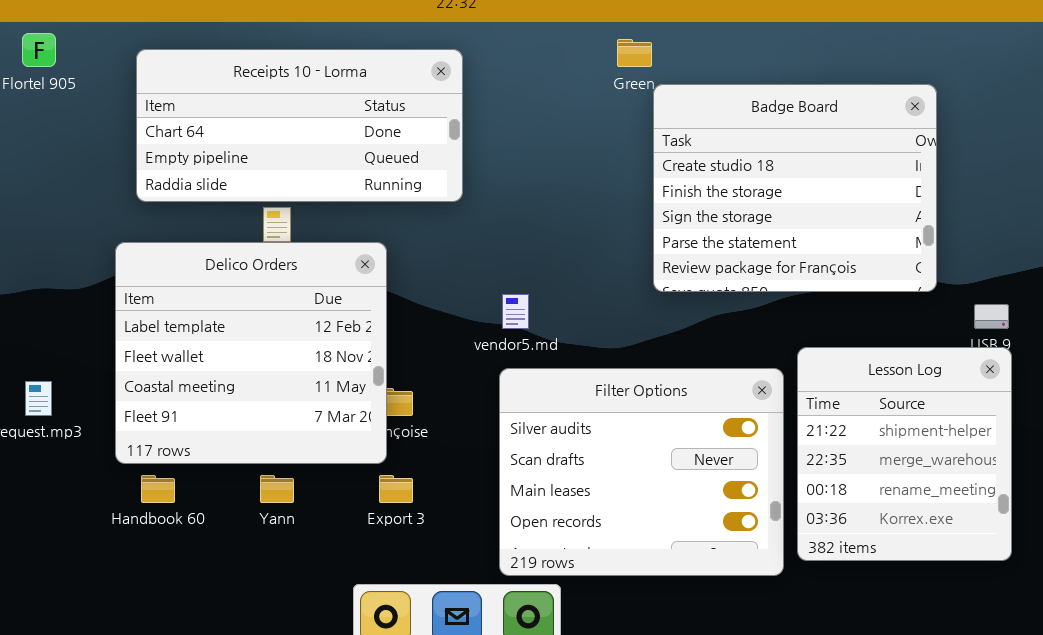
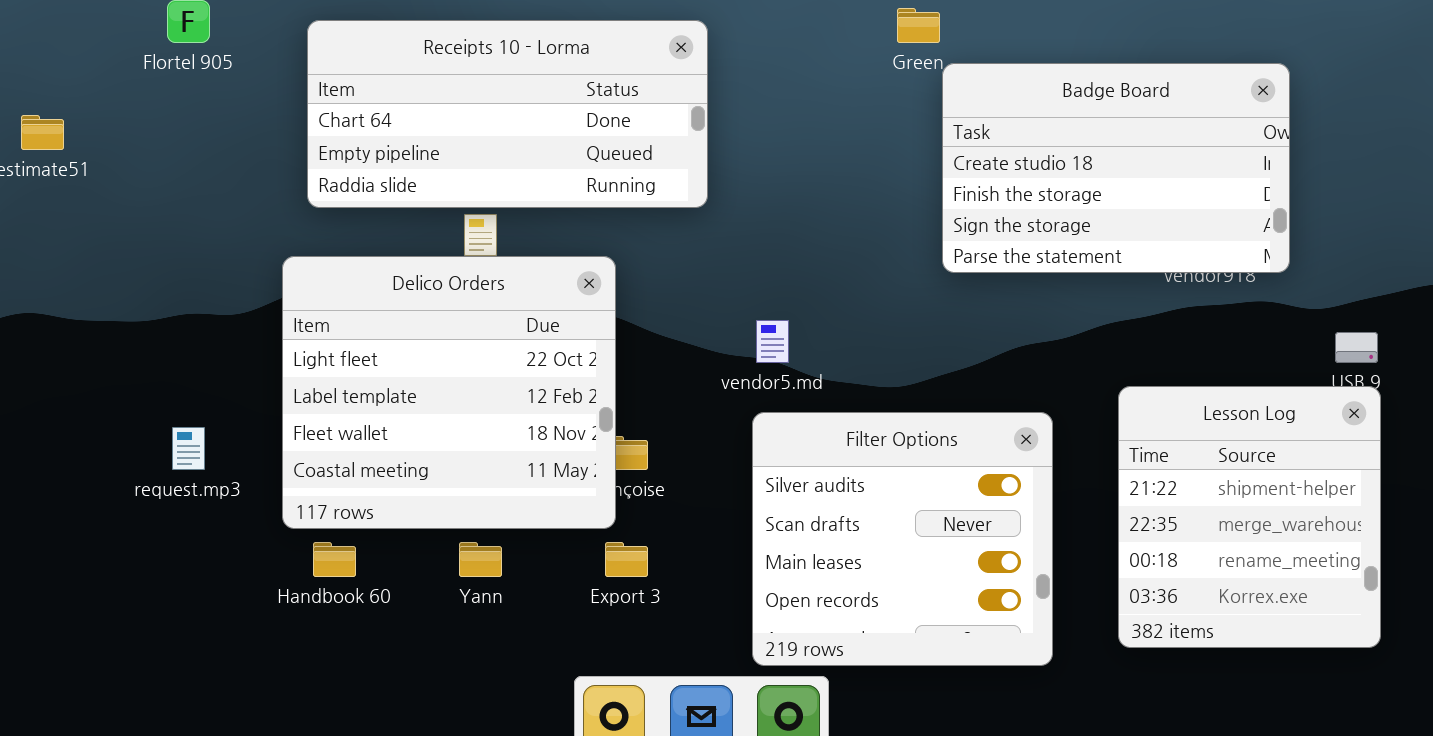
Badge Board: [653,84,937,292] -> [942,63,1290,273], resized
Delico Orders: [115,242,387,464] -> [282,256,616,529], scrolled up 1 row
Filter Options: [499,368,784,576] -> [752,412,1053,666], resized

